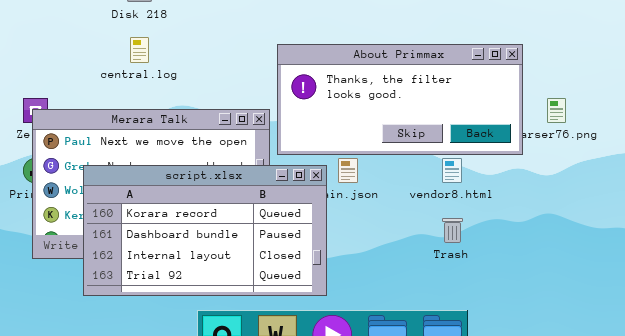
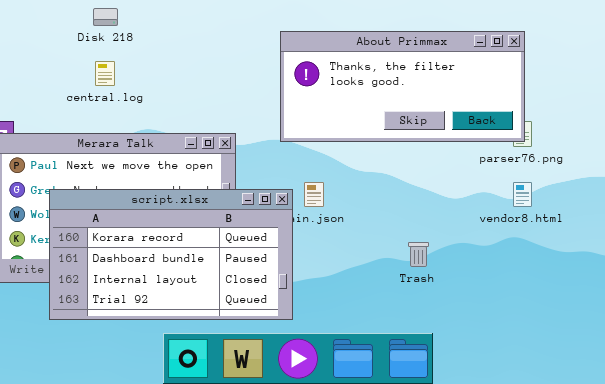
About Primmax: [277,44,523,155] -> [280,31,525,142], moved
vendor8.html: [442,158,462,183] -> [513,182,532,207], moved

